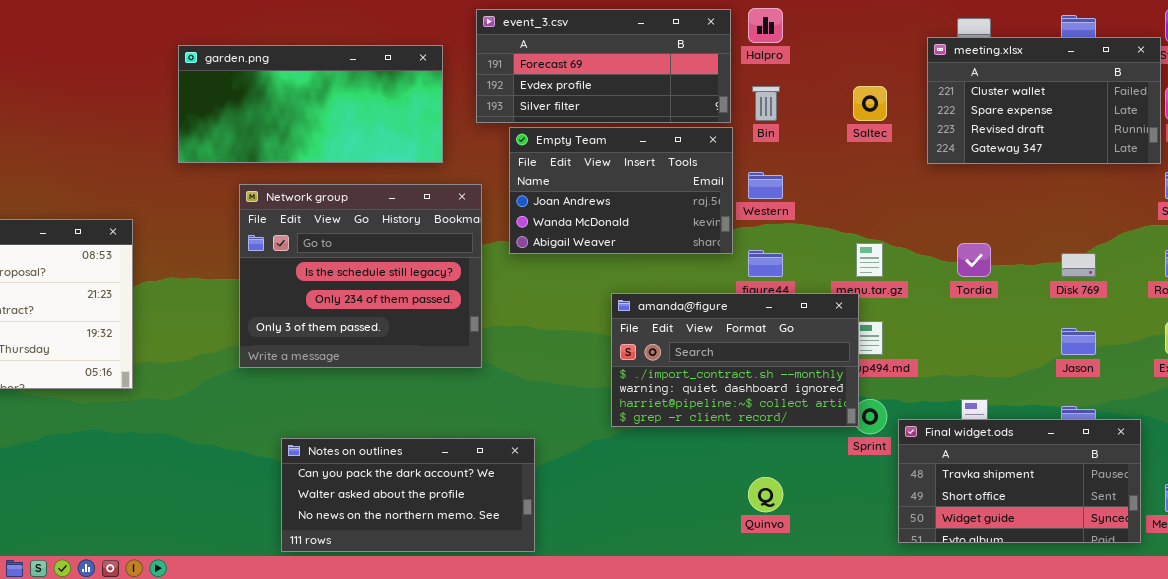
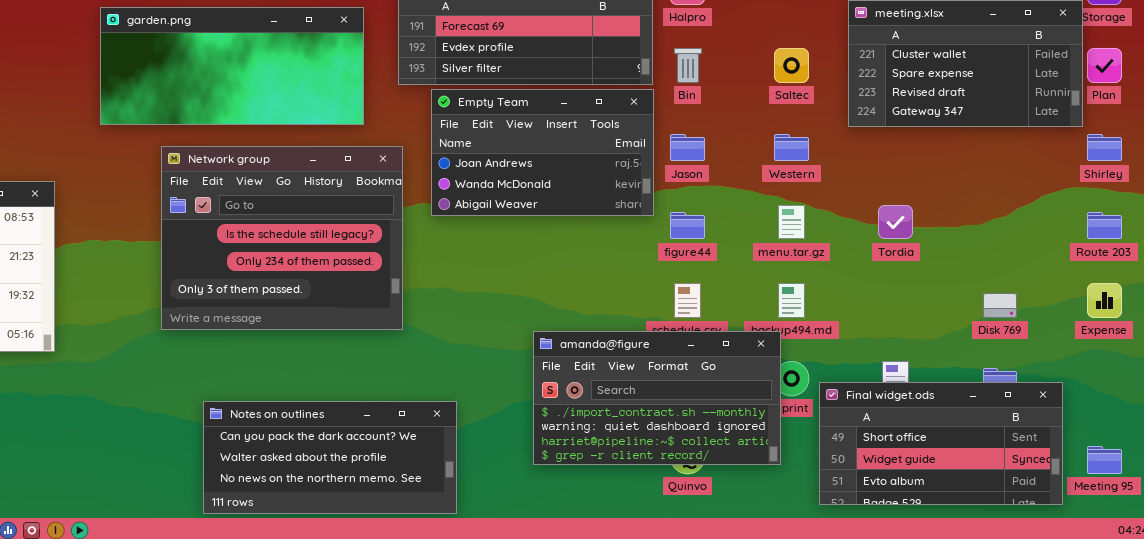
Western: [748,172,783,199] -> [774,134,809,161], moved
Disk 769: [1061,253,1096,277] -> [983,293,1017,318], moved
amanda@figure: [611,293,859,427] -> [533,331,781,465], moved
Jason: [1061,328,1096,355] -> [670,134,705,161], moved
Final widget.ods: [898,419,1141,543] -> [819,382,1063,505], scrolled down 1 row

